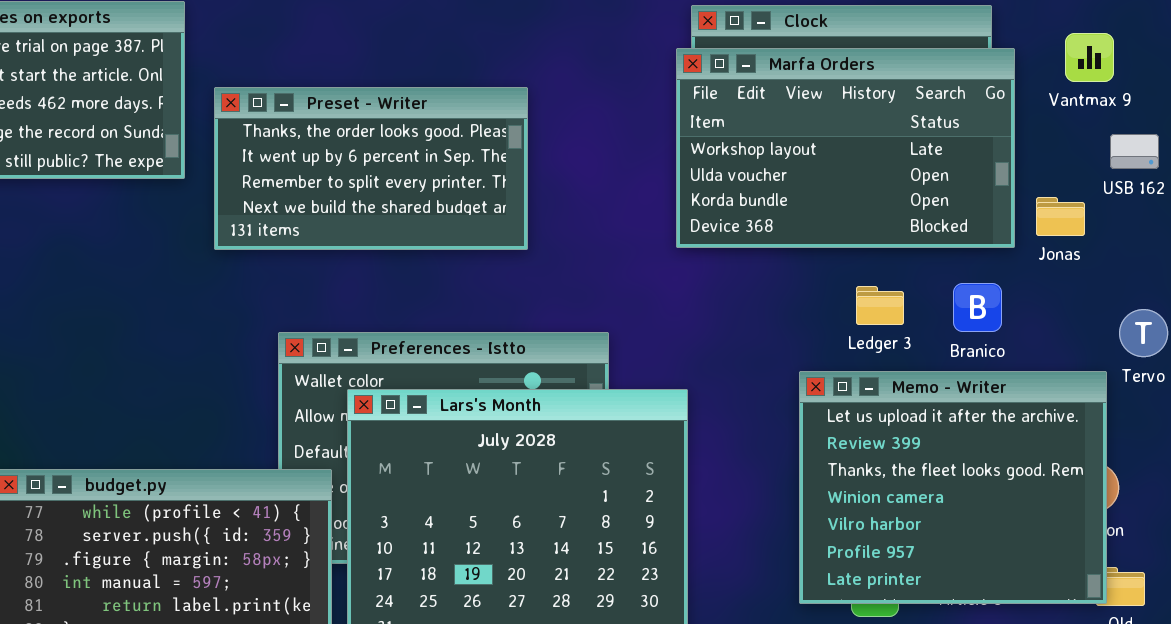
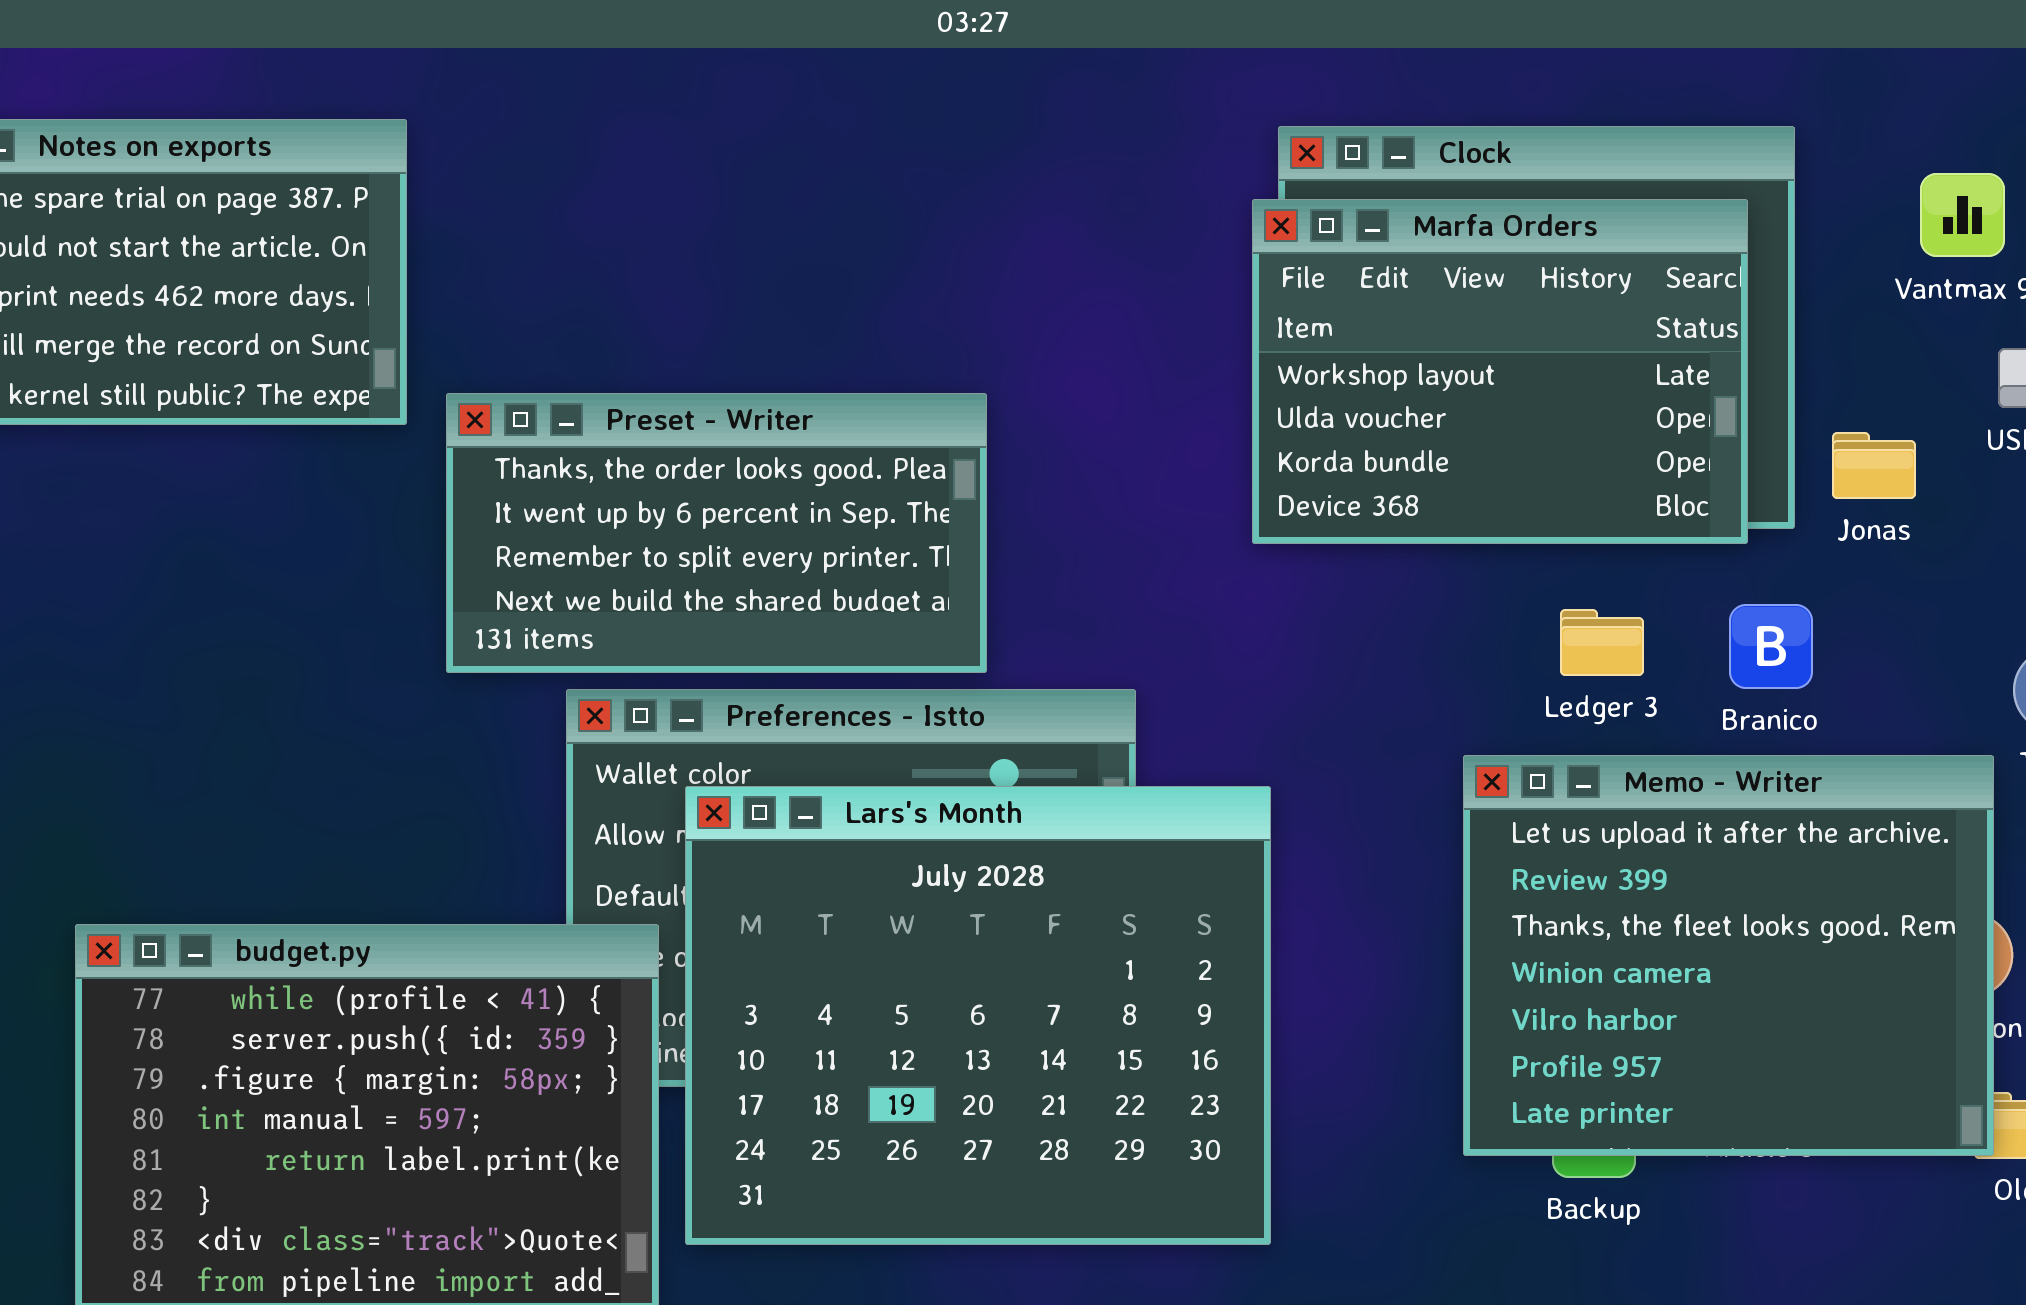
Marfa Orders: [676,48,1015,248] -> [1252,199,1748,544], resized
Preset - Writer: [214,87,528,250] -> [446,393,987,673], moved
Jonas: [1036,197,1085,236] -> [1832,432,1916,499], moved

